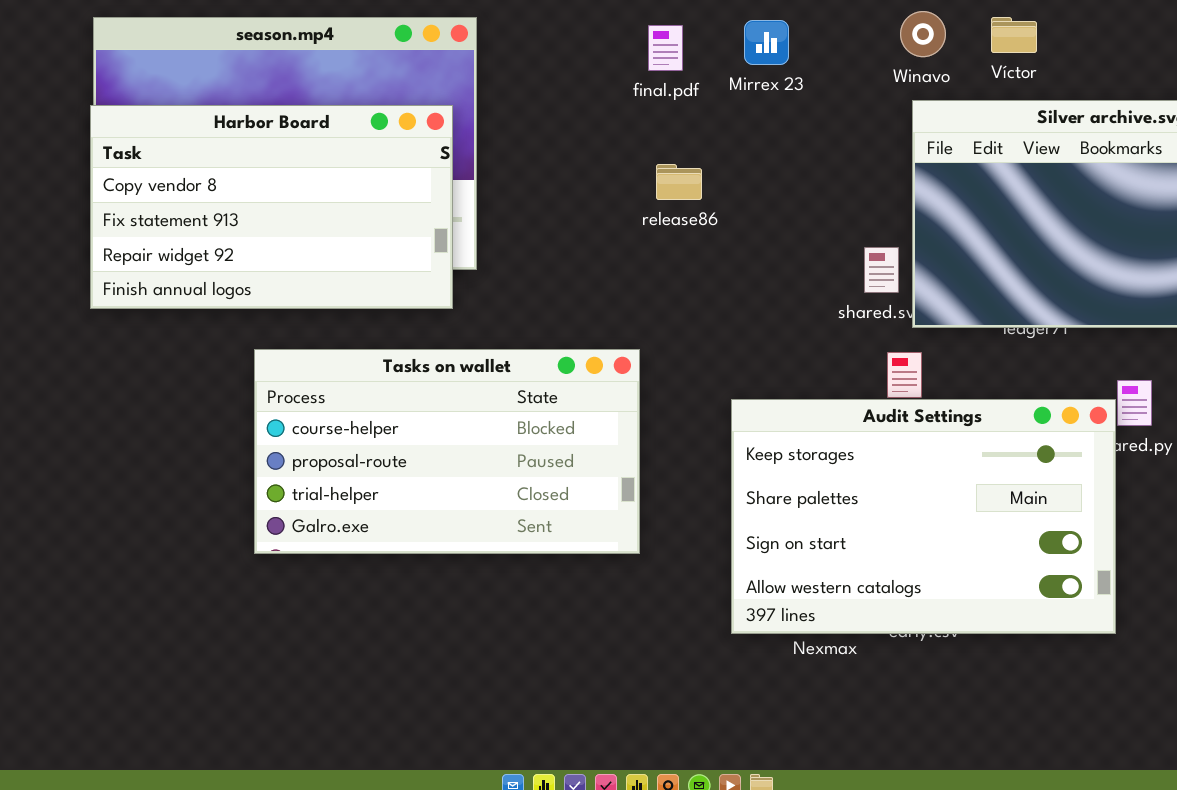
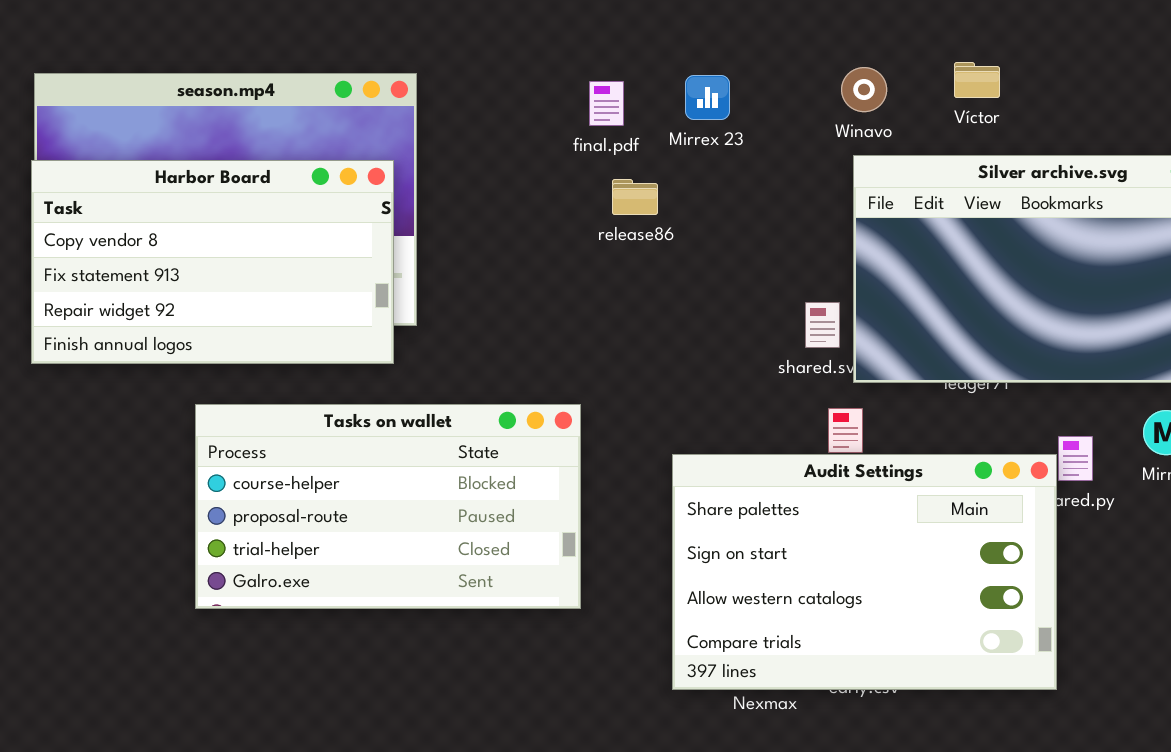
Víctor: [991,17,1037,53] -> [954,62,1000,98], moved
release86: [656,164,702,200] -> [612,179,658,215], moved
Audit Settings: [731,399,1116,634] -> [672,454,1057,690], scrolled down 1 row

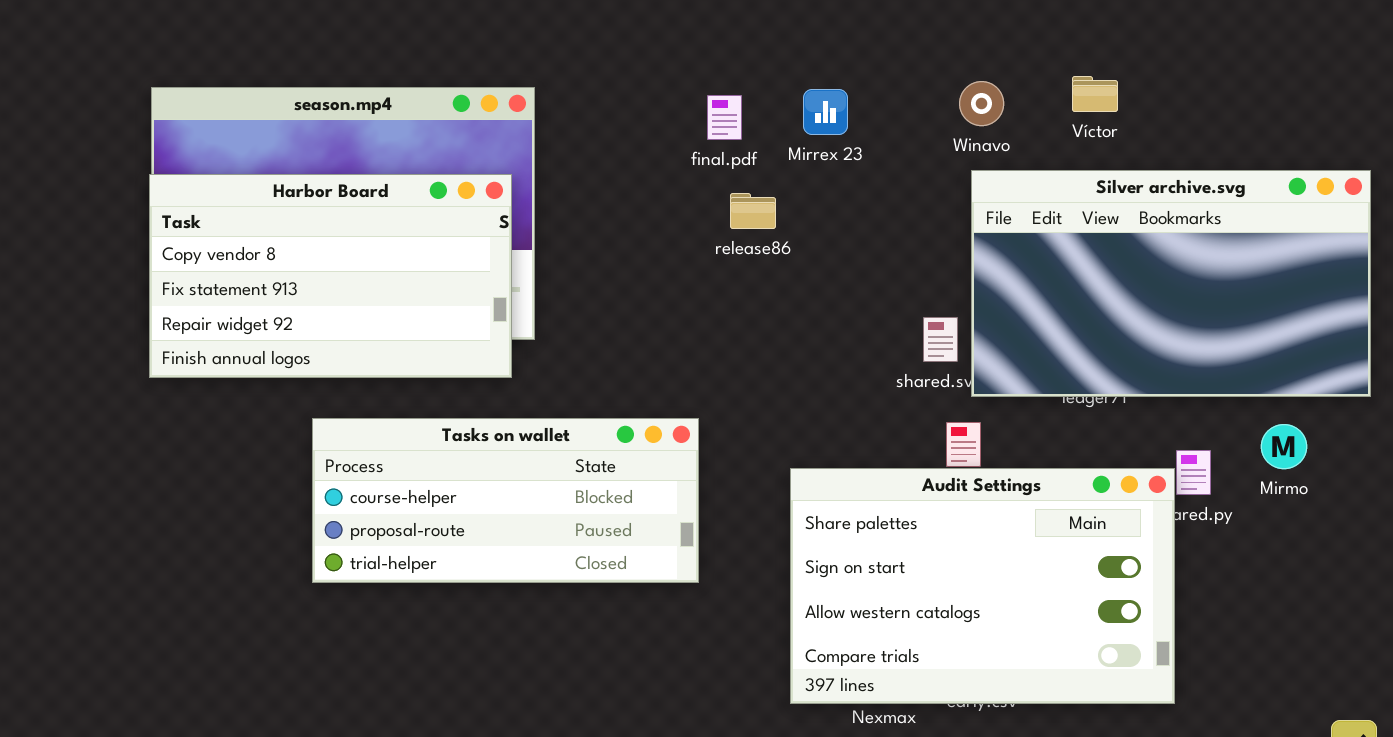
Tasks on wallet: [195,404,581,609] -> [312,418,699,583], resized

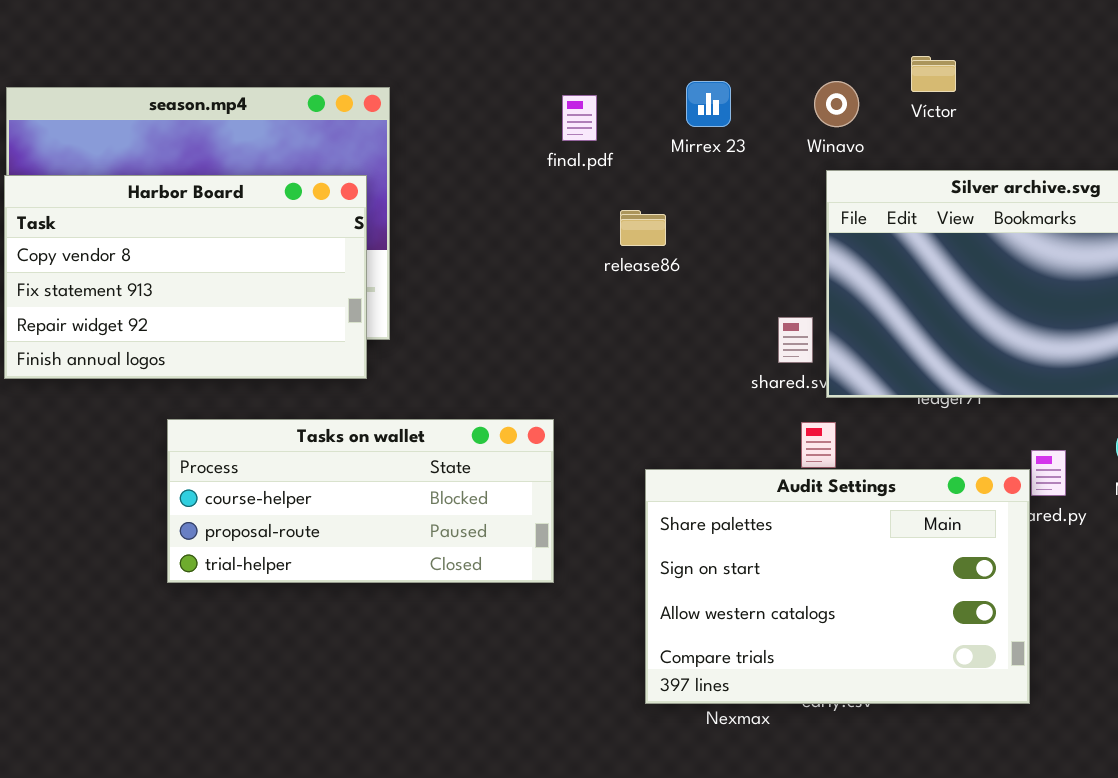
Víctor: [1072,76,1118,112] -> [911,56,956,92], moved
Mirrex 23: [803,89,848,135] -> [686,81,731,127], moved
release86: [730,193,776,229] -> [620,210,666,246], moved

